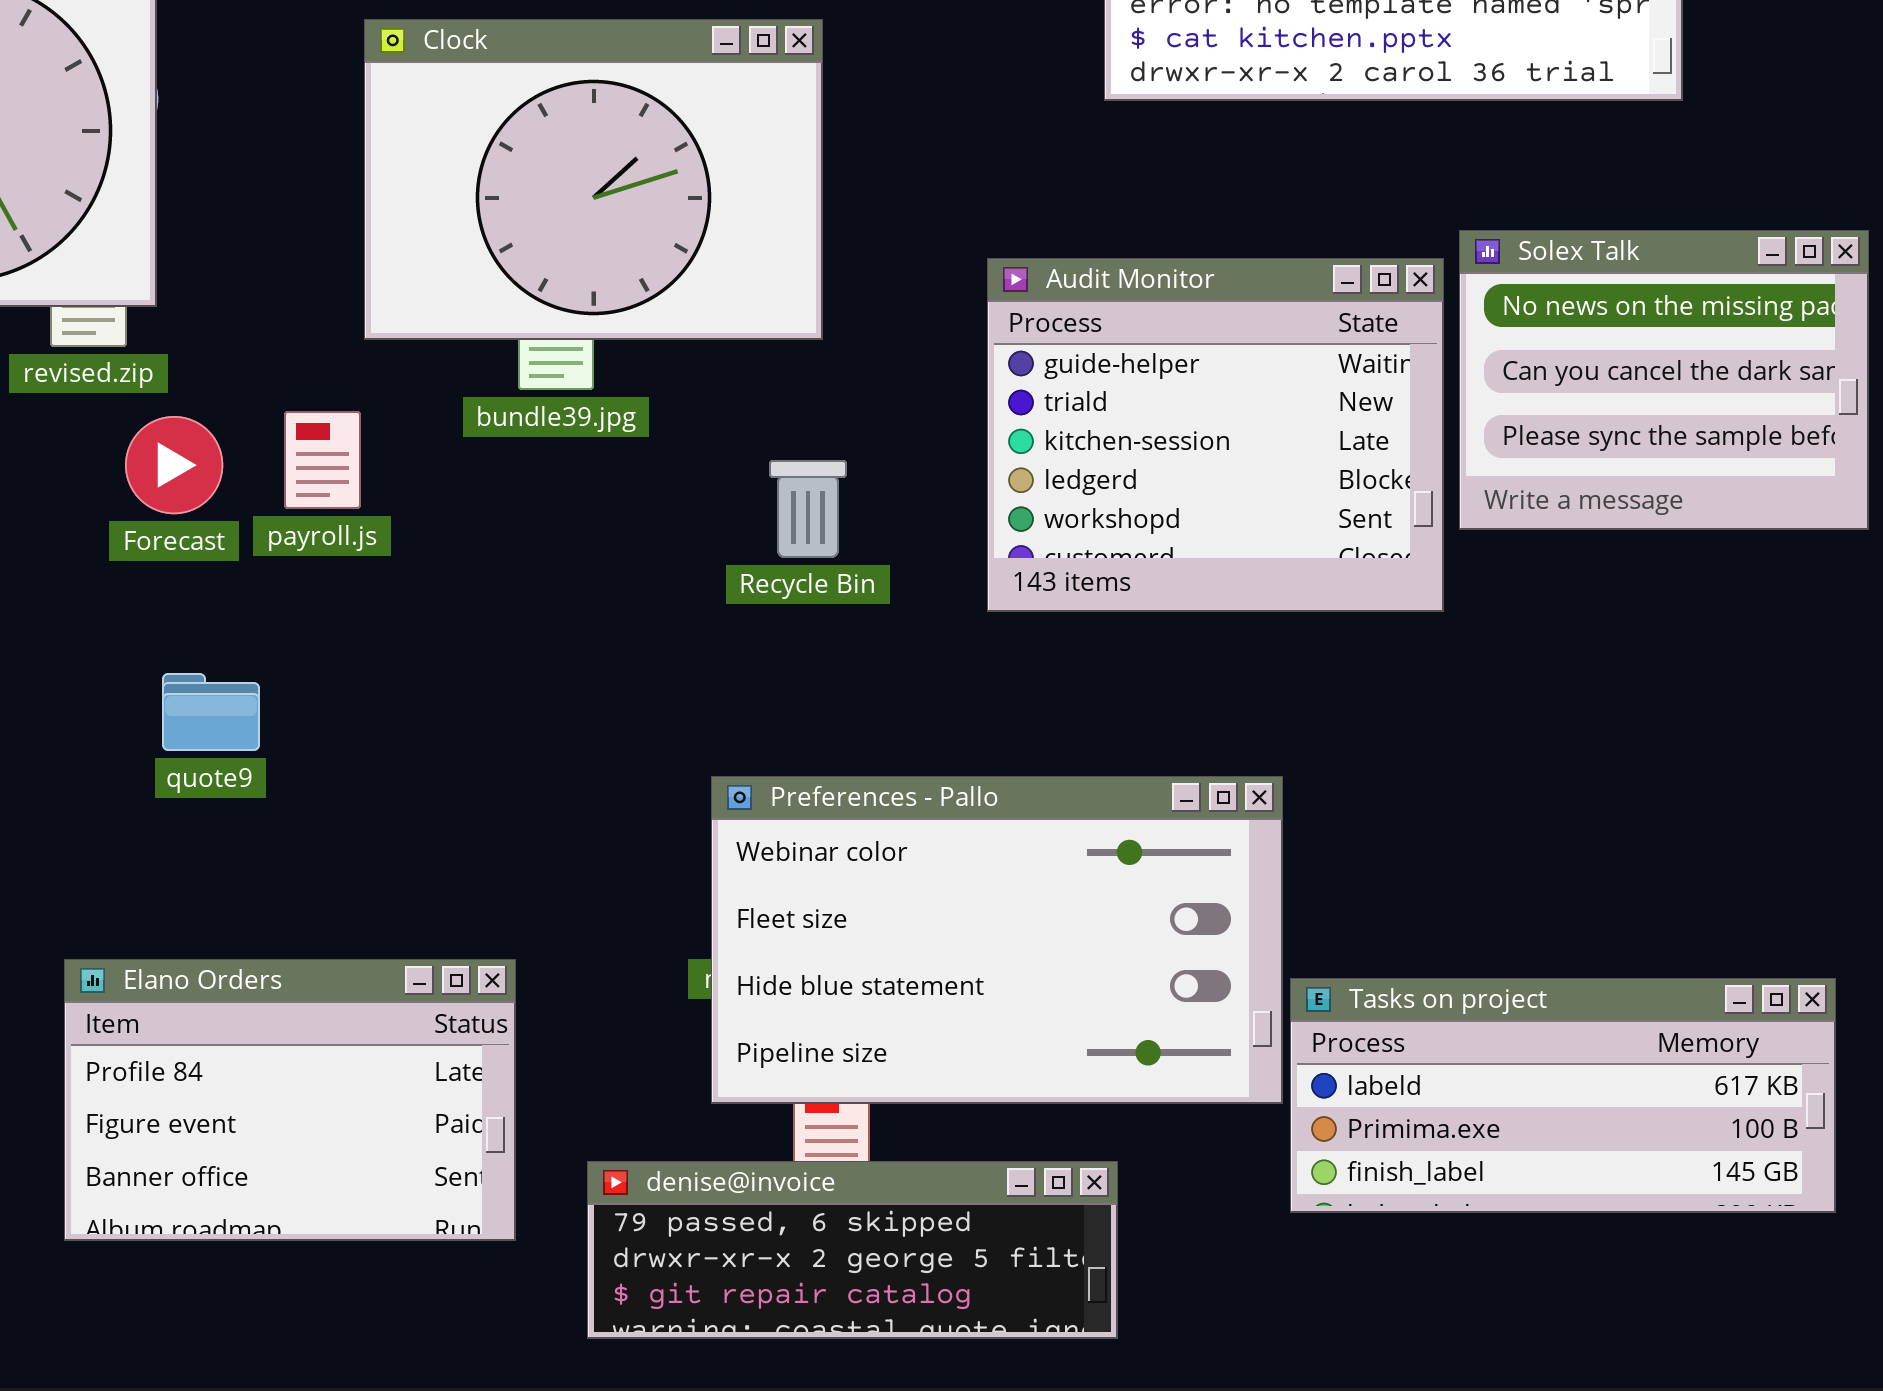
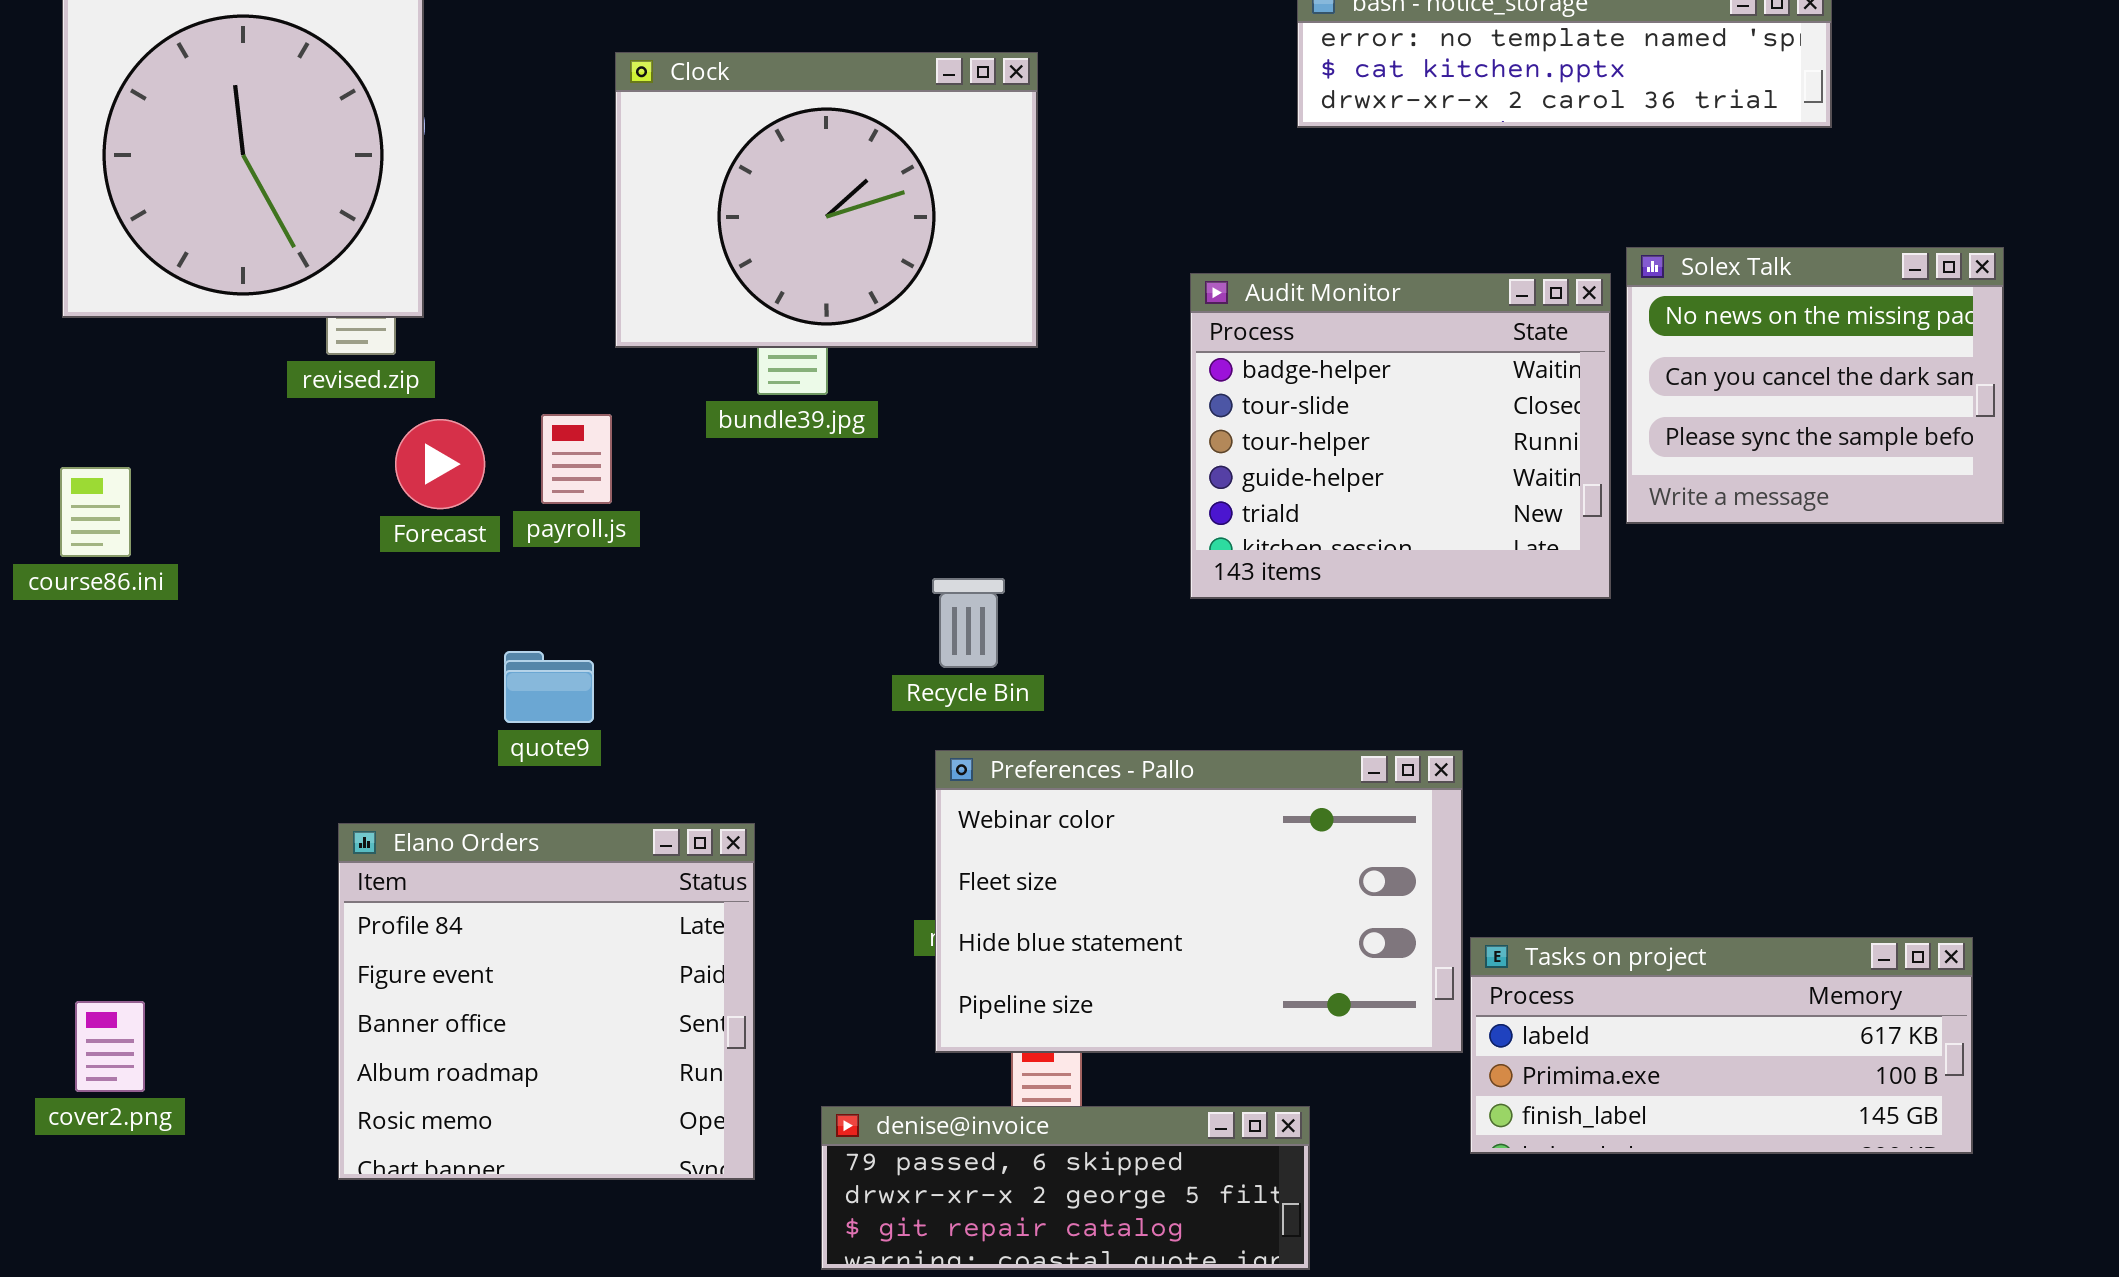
Audit Monitor: [987,258,1444,612] -> [1190,273,1611,599], scrolled up 3 rows
Recycle Bin: [769,460,847,558] -> [932,578,1005,668], moved
quote9: [162,673,260,751] -> [504,651,594,723], moved
Elano Orders: [64,959,516,1241] -> [338,823,755,1180], resized

